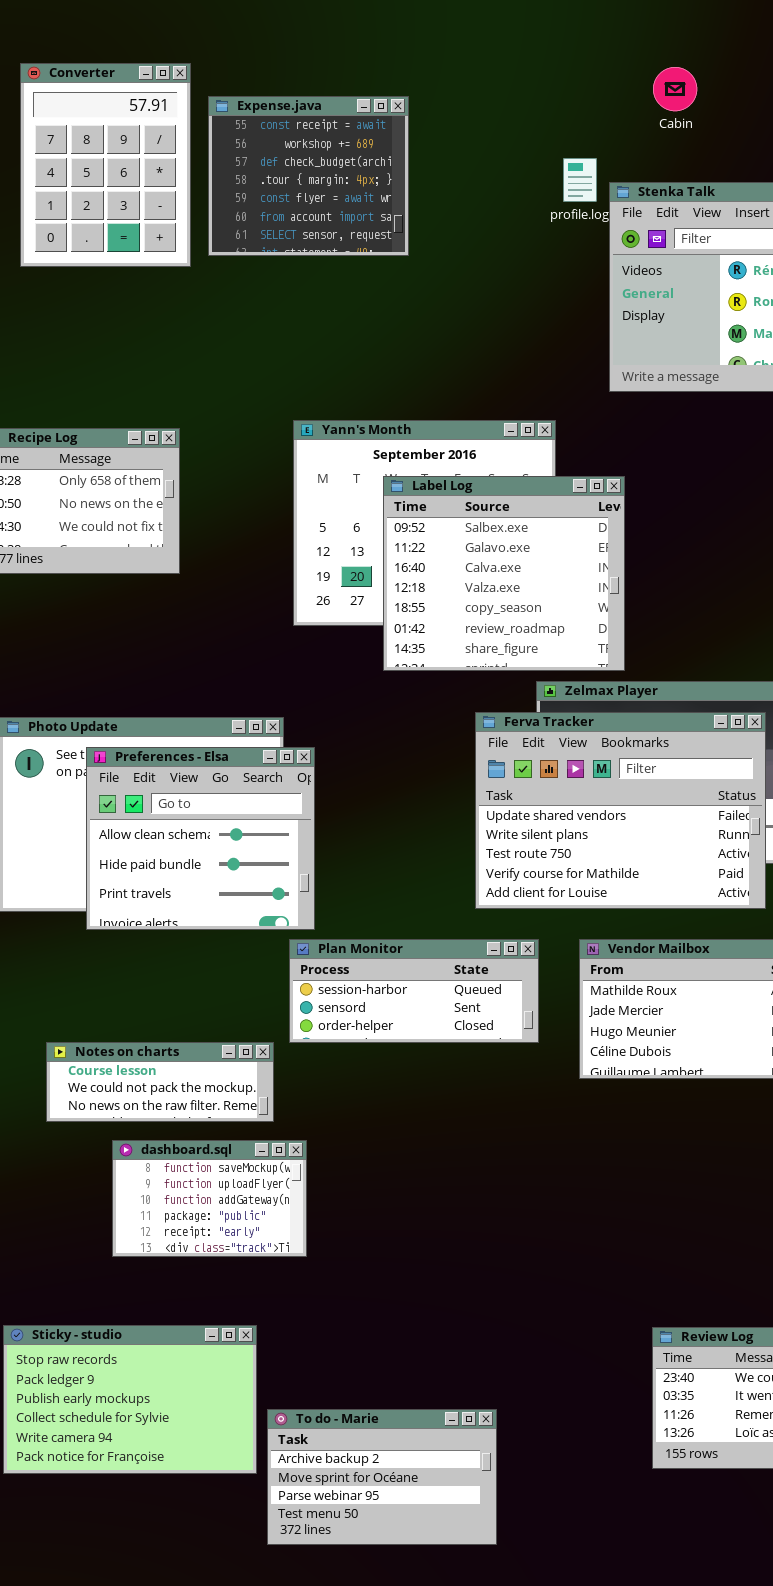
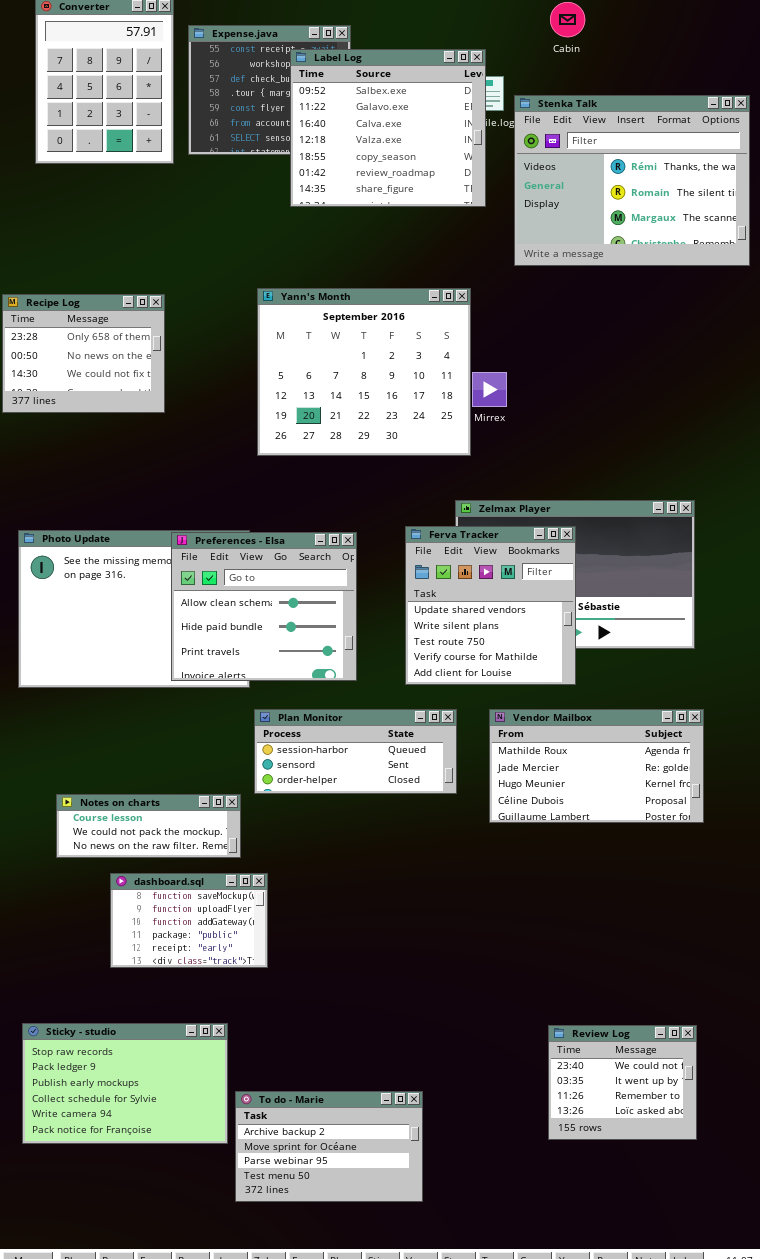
Label Log: [383,476,625,671] -> [290,49,486,207], moved
Ferva Tracker: [475,712,766,909] -> [405,526,576,685], resized
Preferences - Elsa: [86,747,315,930] -> [171,532,357,681], moved

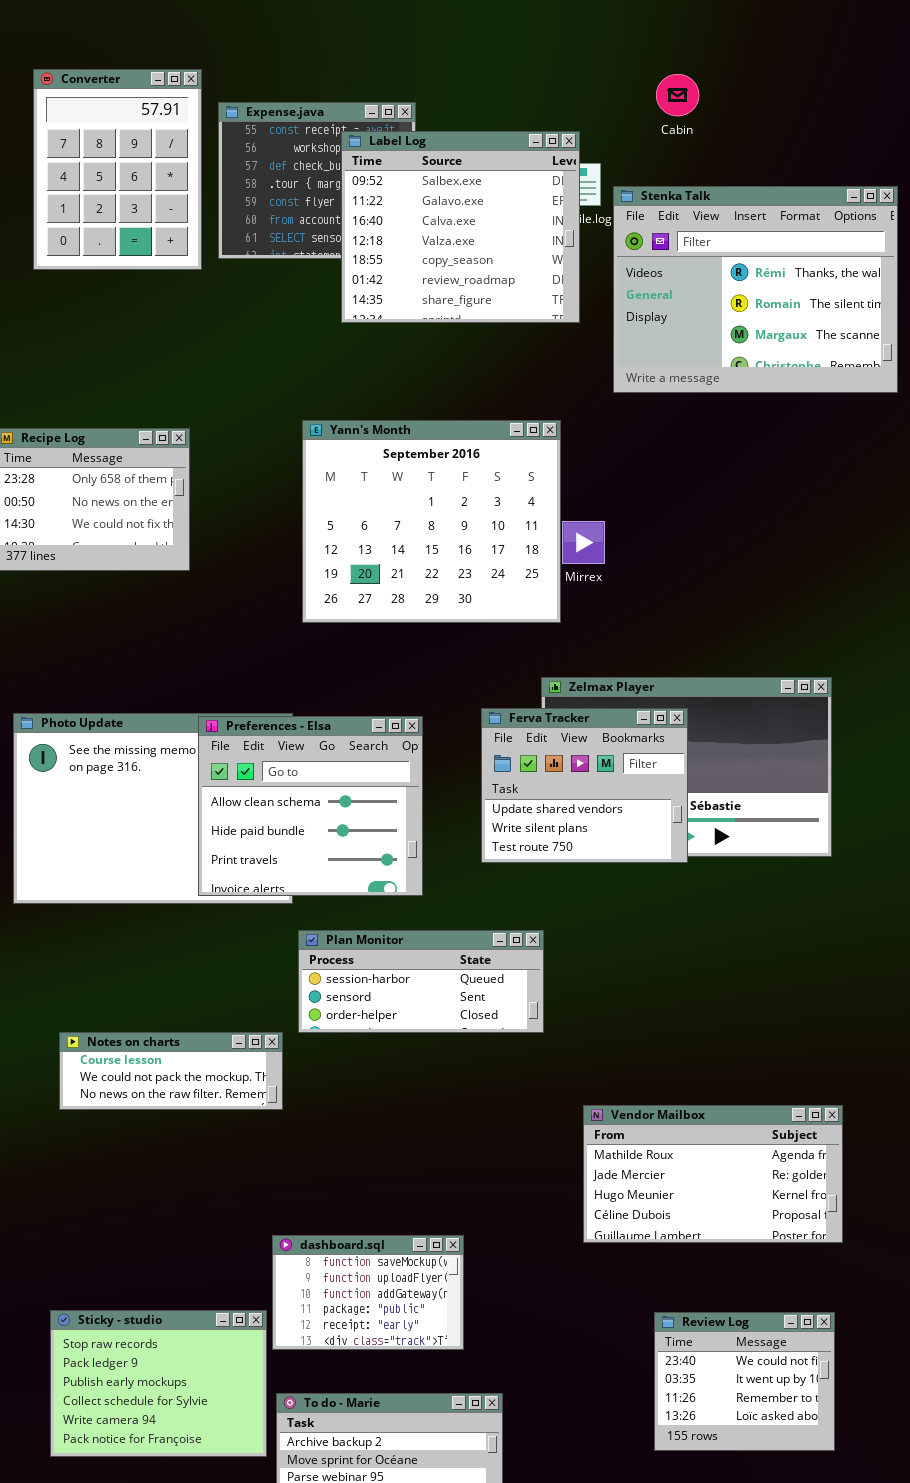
Ferva Tracker: [405,526,576,685] -> [481,708,688,863], resized
Vendor Mailbox: [489,709,704,823] -> [583,1105,843,1243], moved
dashboard.sql: [110,873,268,968] -> [272,1235,464,1350], moved
Sticky - studio: [22,1023,228,1144] -> [50,1310,267,1457], resized

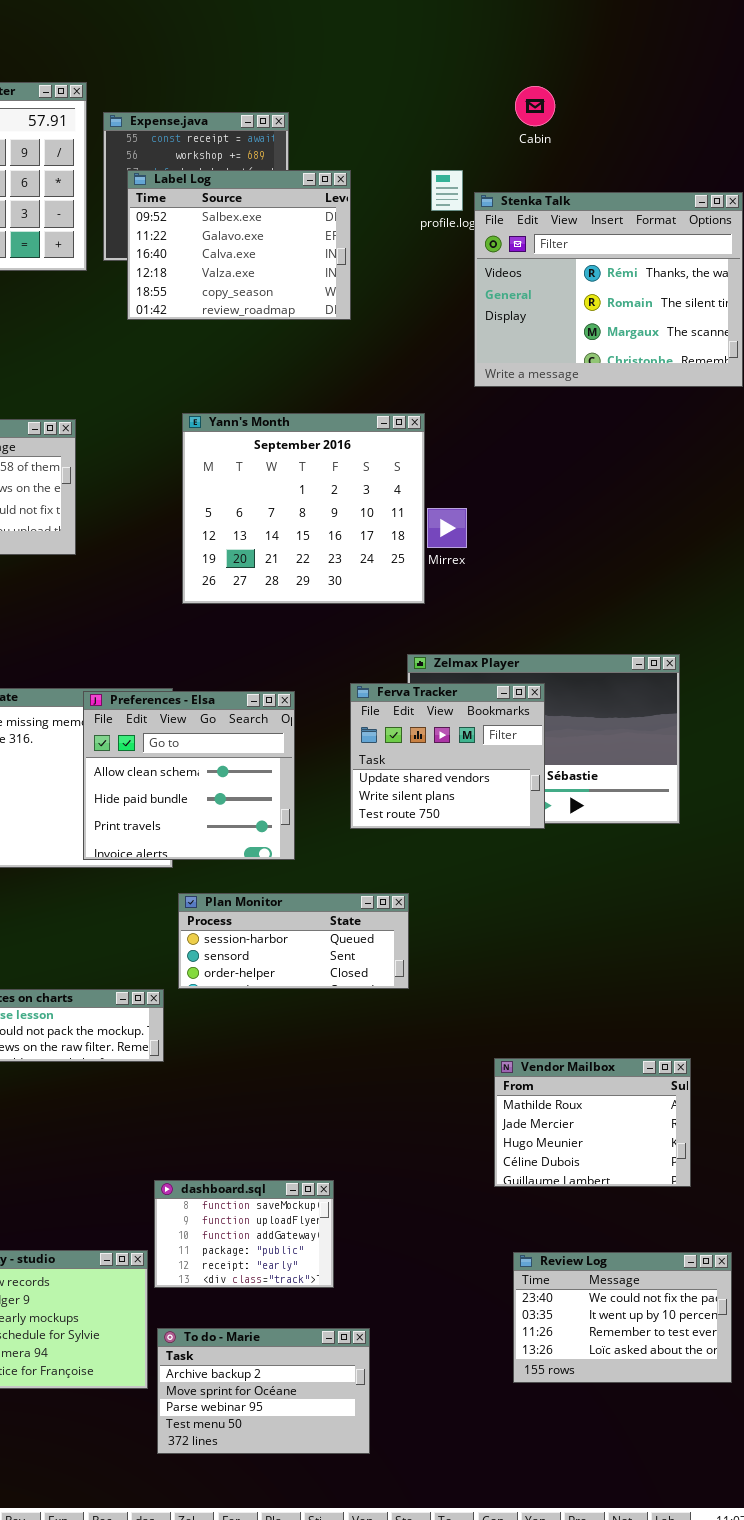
Label Log: [341,131,580,323] -> [127,170,351,320], moved, resized
Vendor Mailbox: [583,1105,843,1243] -> [494,1058,691,1187], resized
Review Log: [654,1312,835,1451] -> [513,1252,732,1383], resized

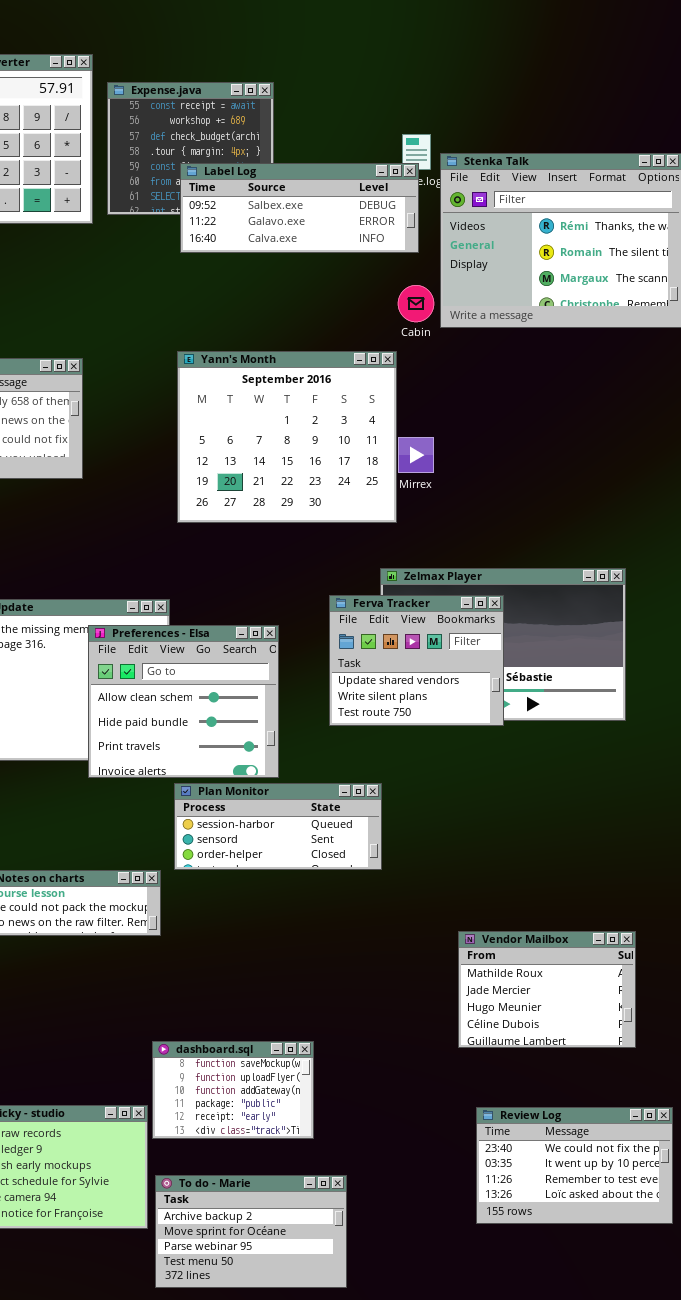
Cabin: [515,86,555,126] -> [398,285,434,322], moved
Label Log: [127,170,351,320] -> [180,163,419,253], moved, resized
Preferences - Elsa: [83,691,295,860] -> [88,625,279,778], moved

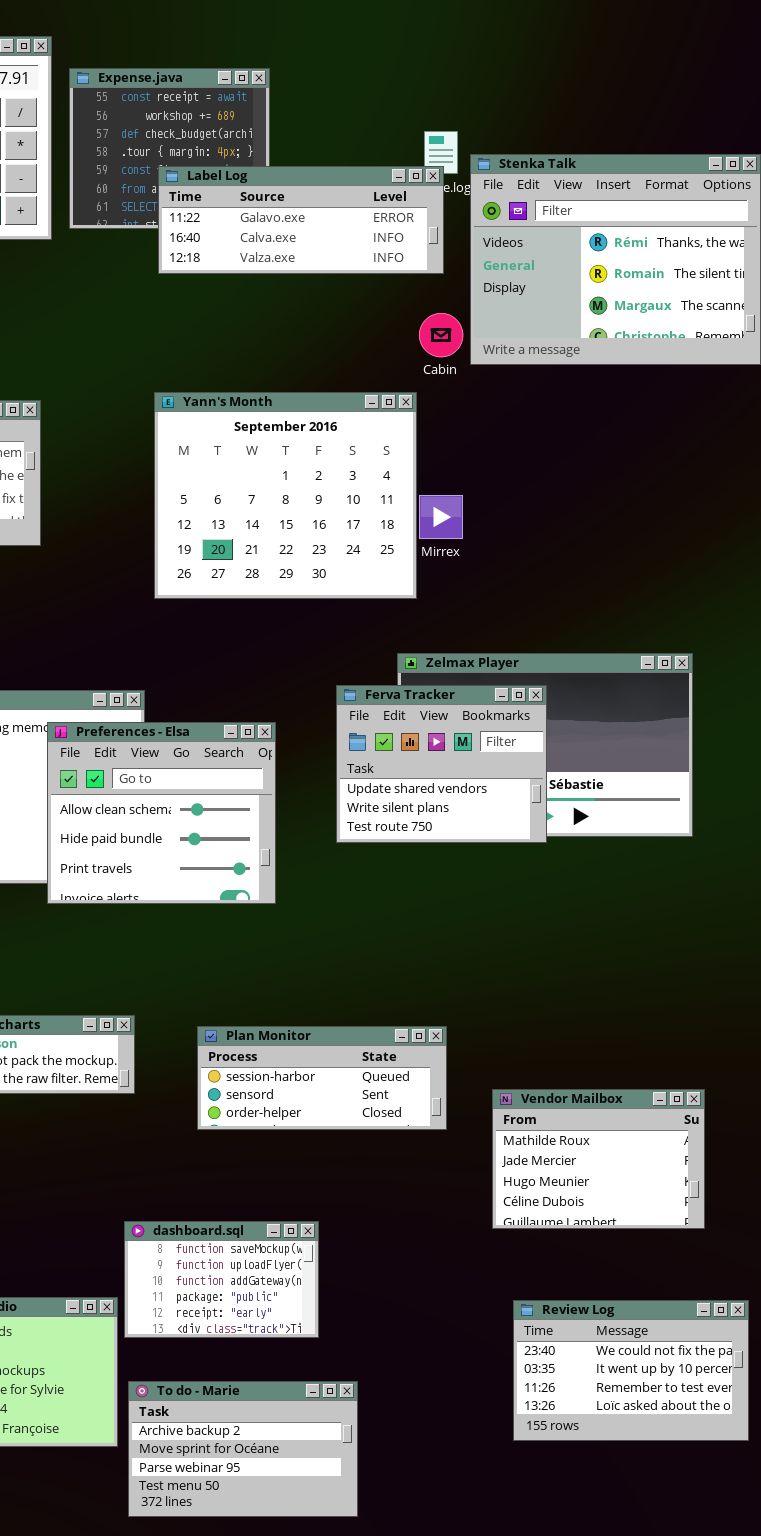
Label Log: [180,163,419,253] -> [158,166,444,274], scrolled down 1 row
Plan Monitor: [174,783,382,870] -> [197,1026,447,1130], moved

